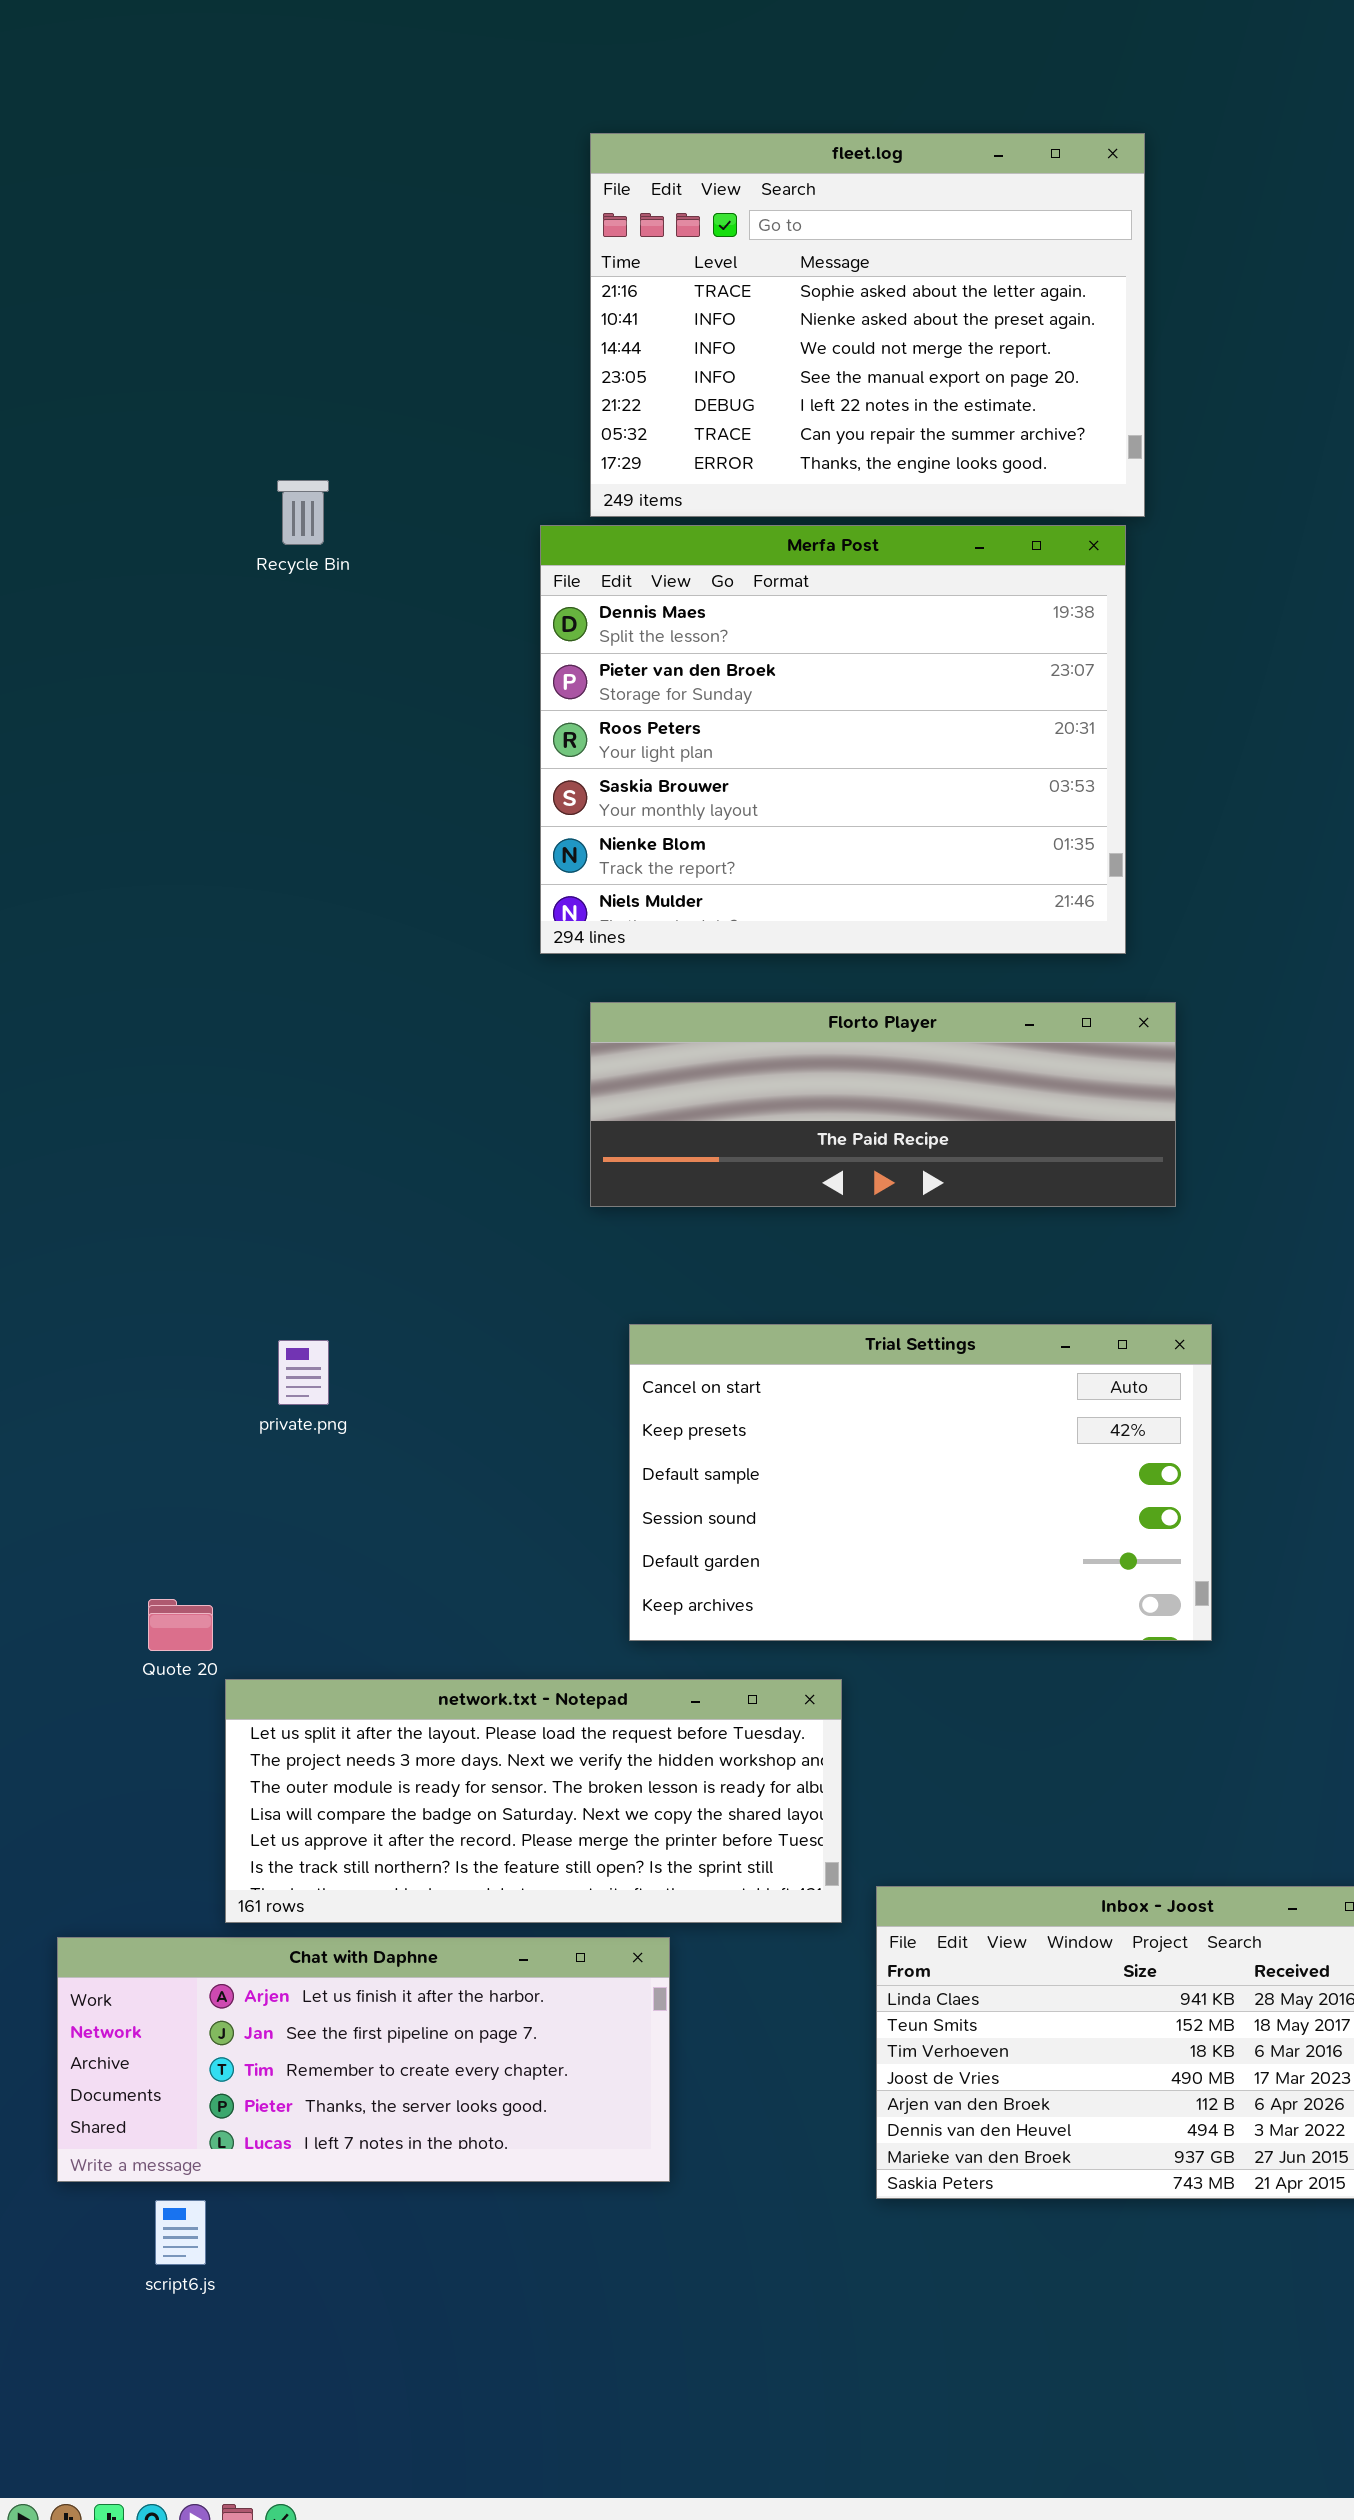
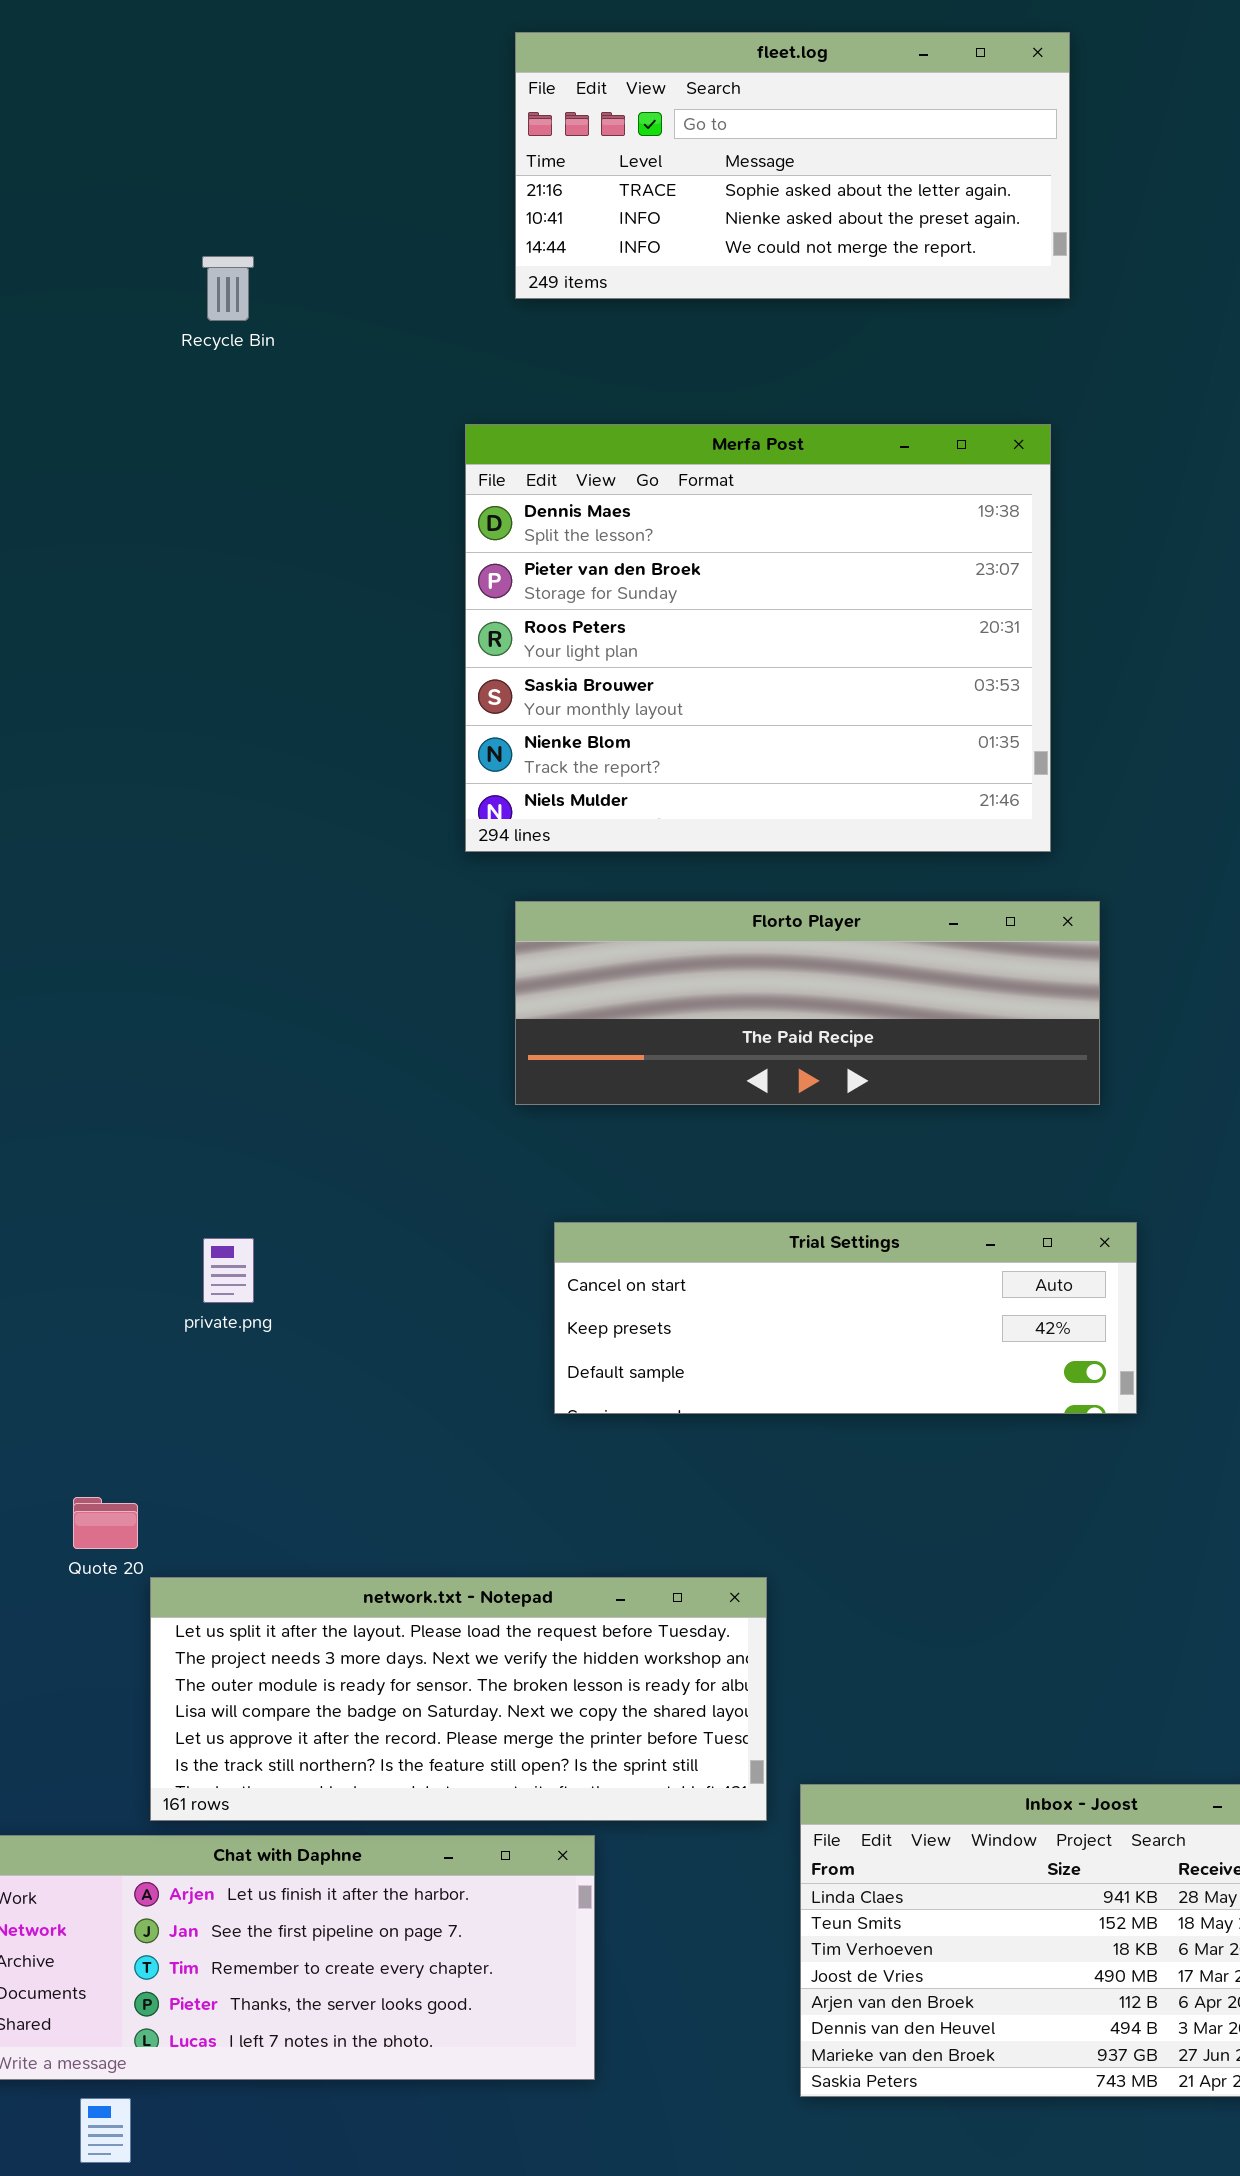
fleet.log: [590,133,1145,517] -> [515,32,1070,299], resized
Recycle Bin: [277,480,329,545] -> [202,256,254,321], moved
Trial Settings: [629,1324,1212,1641] -> [554,1222,1137,1414], resized

